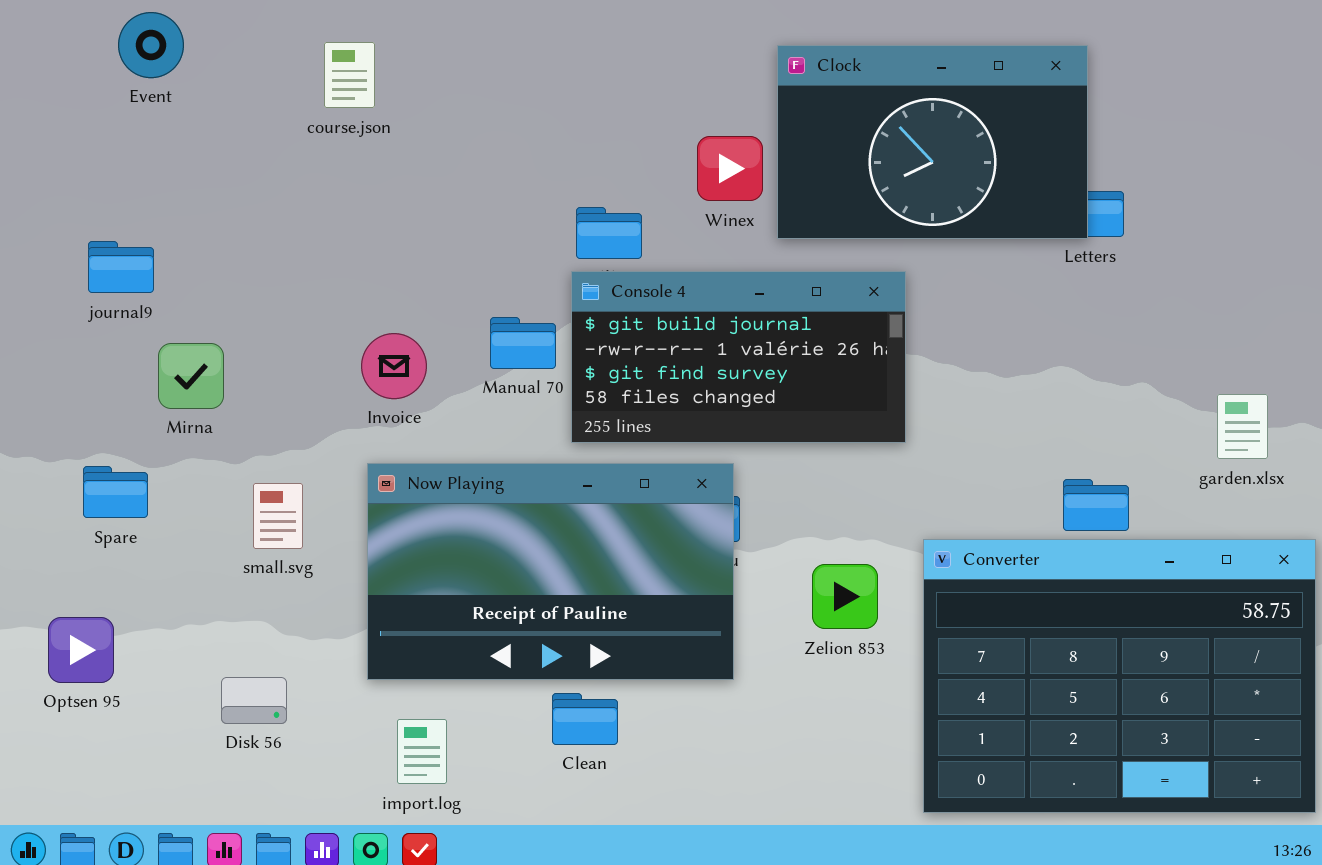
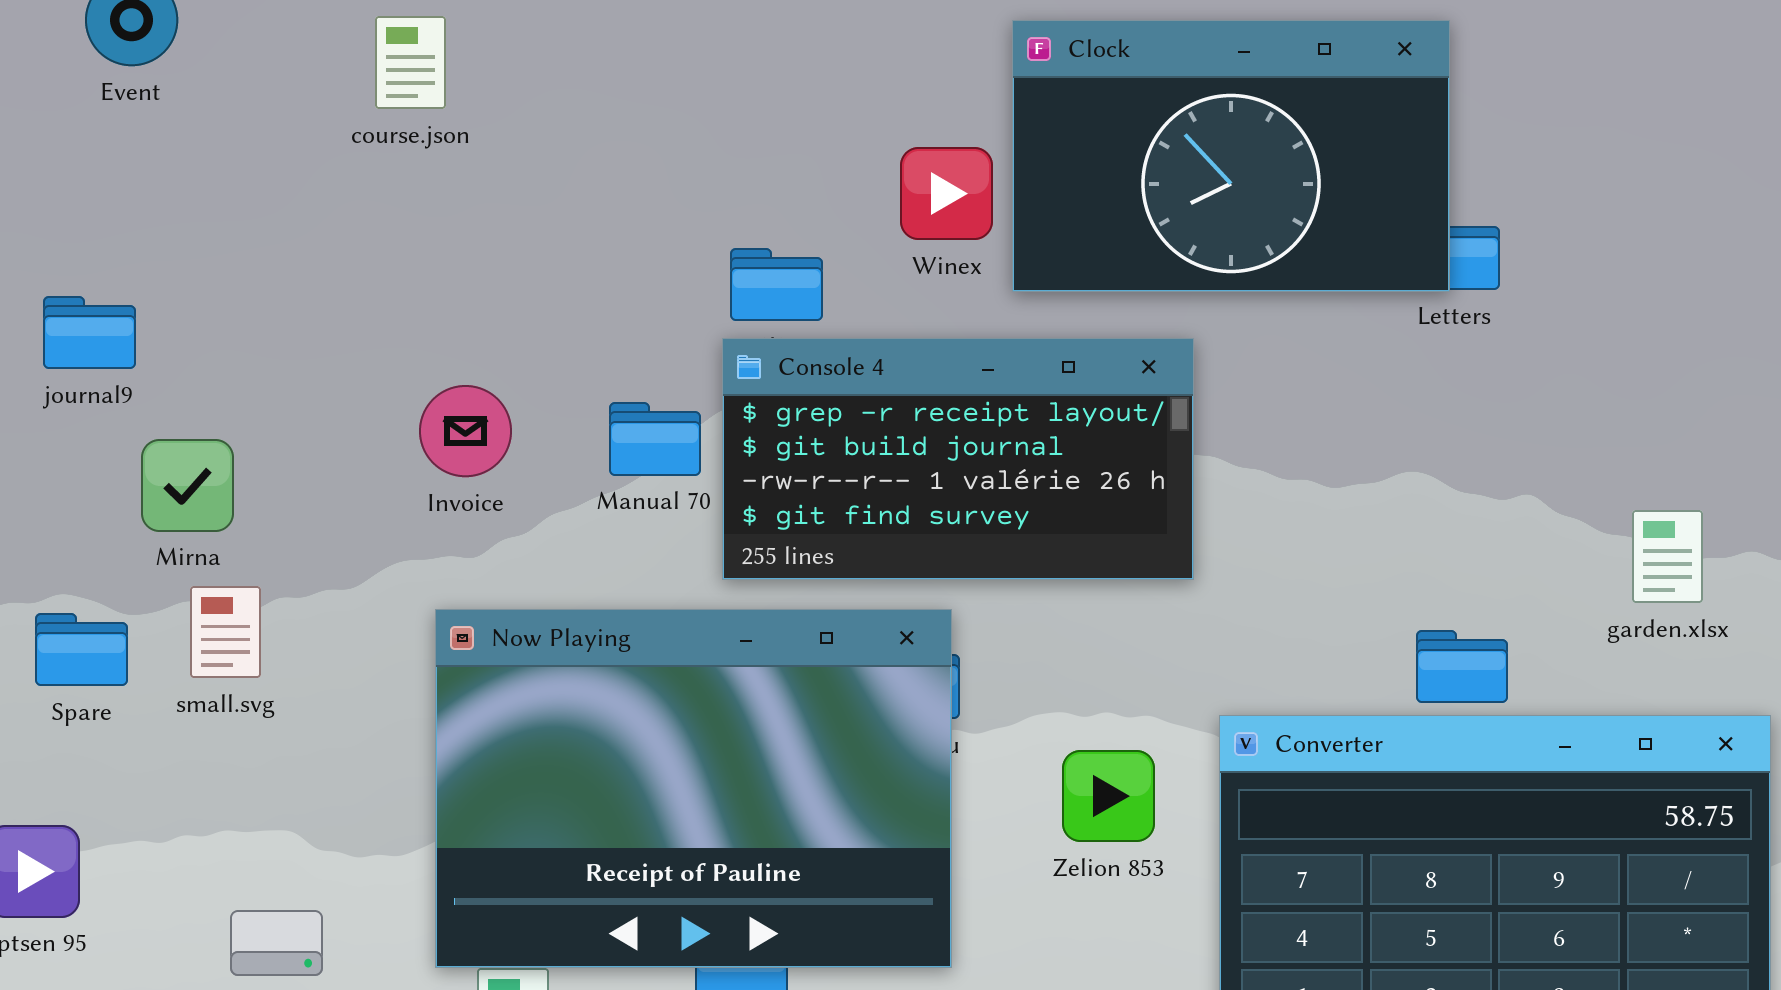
Console 4: [571,271,906,443] -> [722,338,1194,580], scrolled up 1 row
Invoice: [361,333,427,399] -> [419,385,512,477], moved
Now Playing: [367,463,734,680] -> [435,609,952,968], resized
small.svg: [253,483,303,549] -> [190,586,261,678], moved

